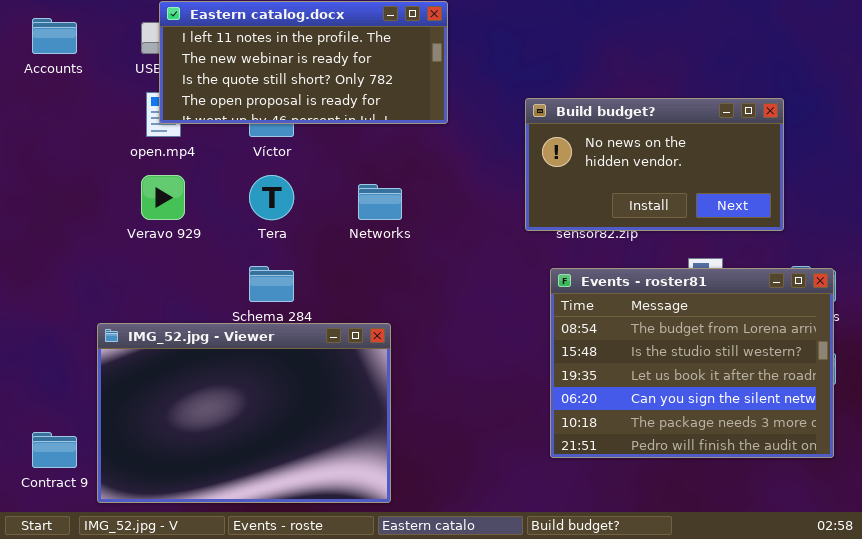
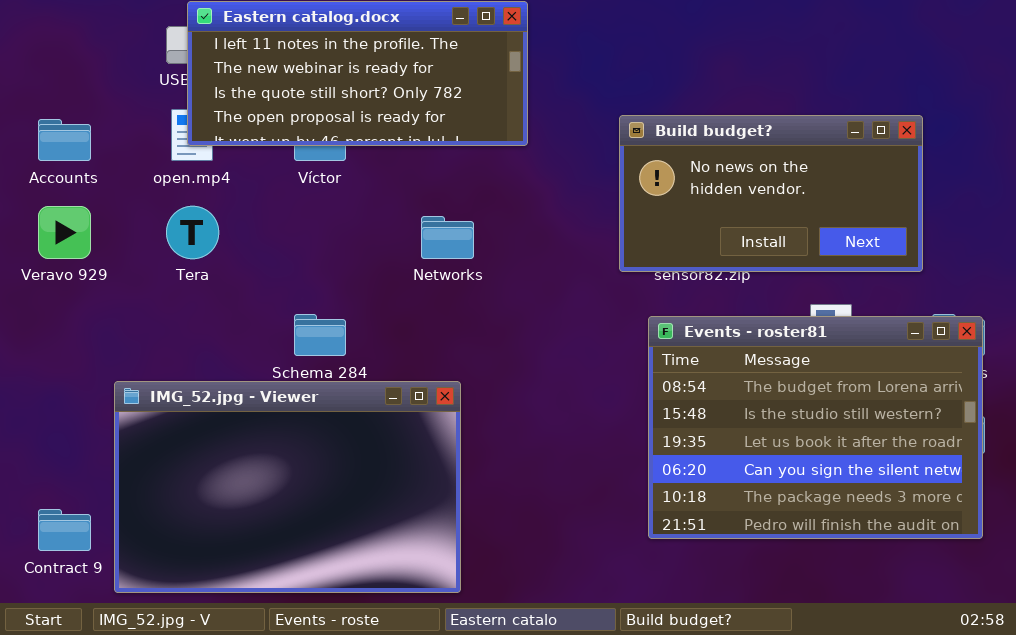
Accounts: [32,18,77,54] -> [38,119,91,161], moved
Veravo 929: [141,175,185,220] -> [38,206,91,259], moved
Tera: [249,175,294,220] -> [166,206,219,259], moved

